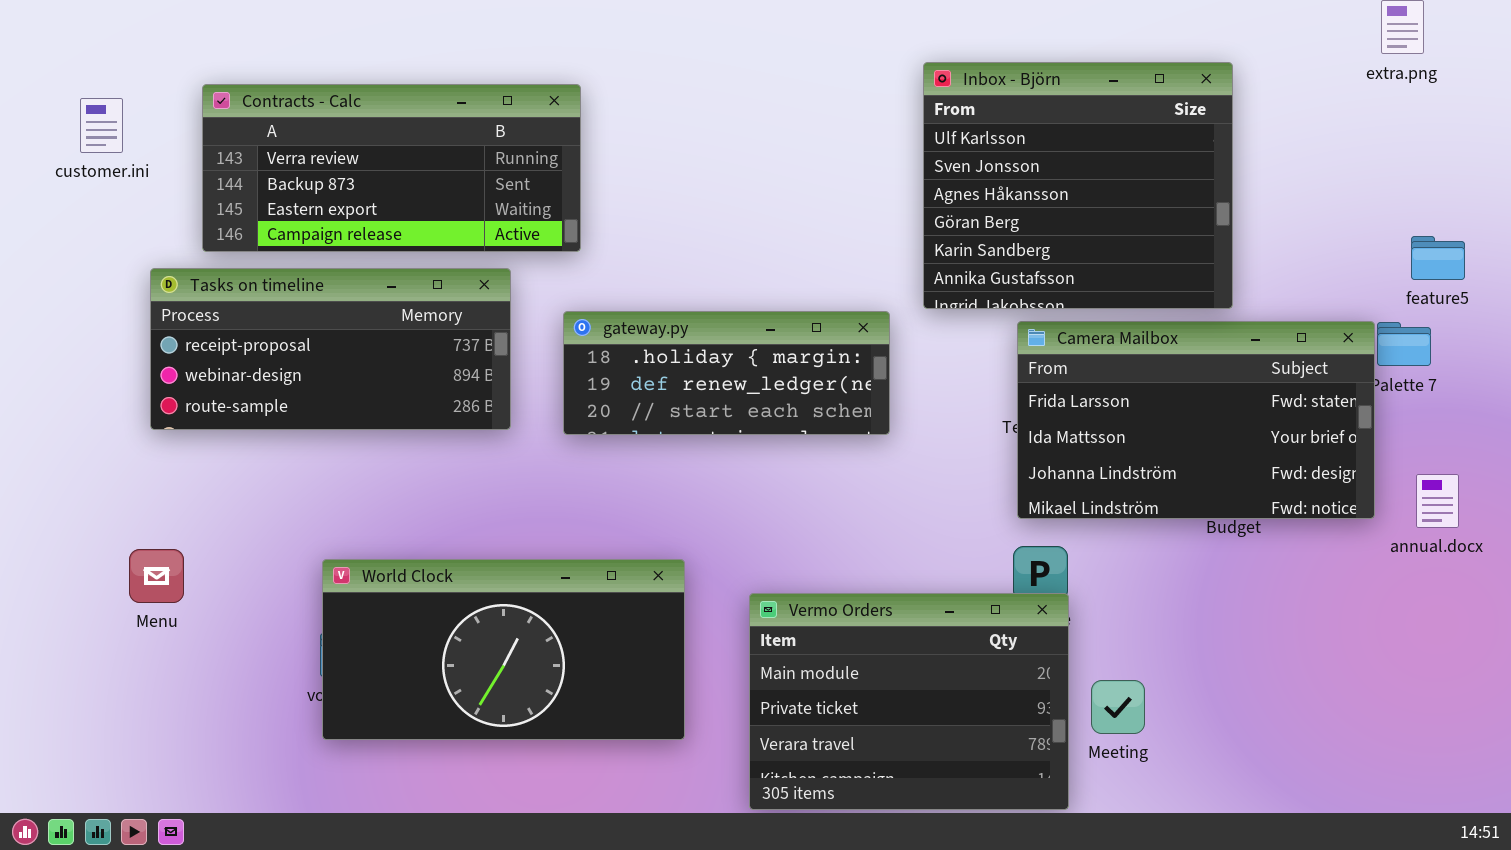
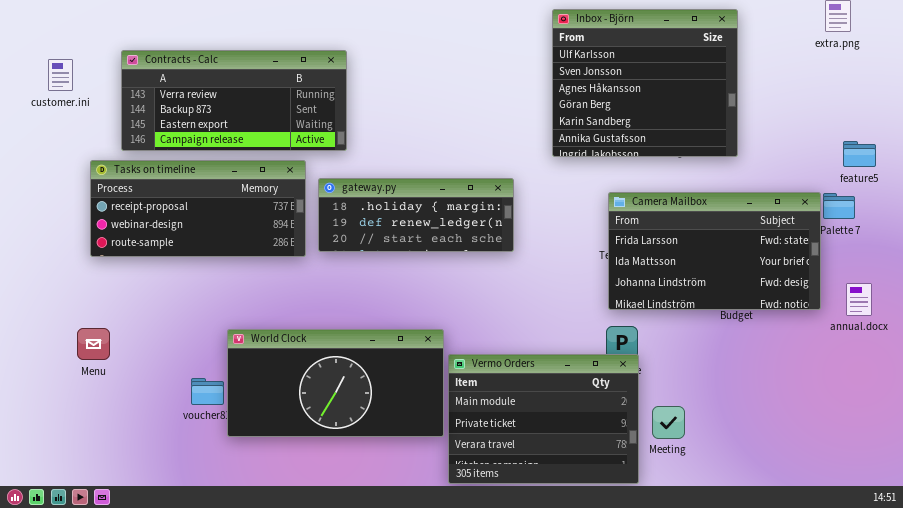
Inbox - Björn: [923,62,1233,309] -> [552,9,738,157], moved
gateway.py: [563,311,890,435] -> [318,178,514,252], moved
World Clock: [322,559,685,740] -> [227,329,444,437], moved

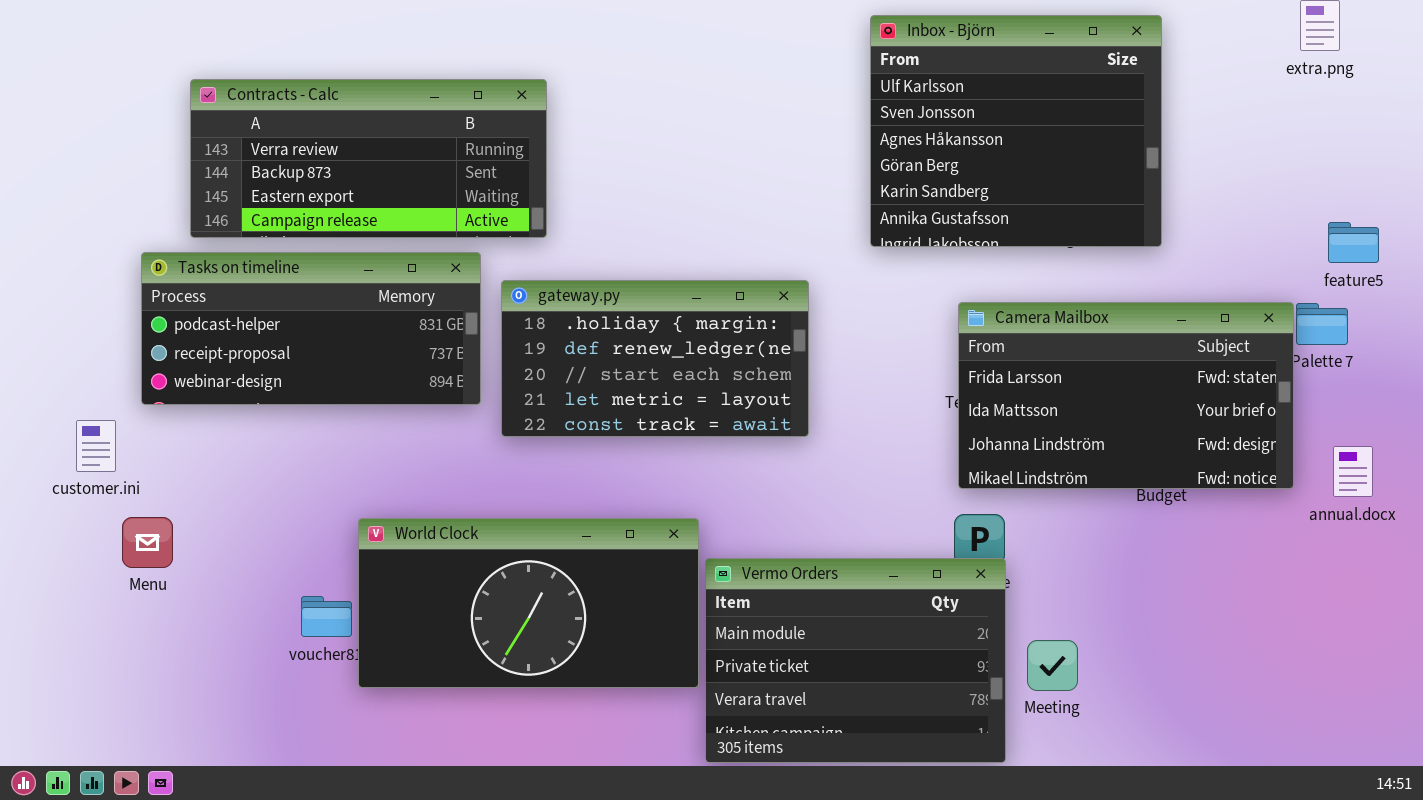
customer.ini: [48,59,73,91] -> [76,420,116,472], moved
Tasks on timeline: [90,160,306,257] -> [141,252,481,405], scrolled up 1 row
gateway.py: [318,178,514,252] -> [501,280,809,437], resized

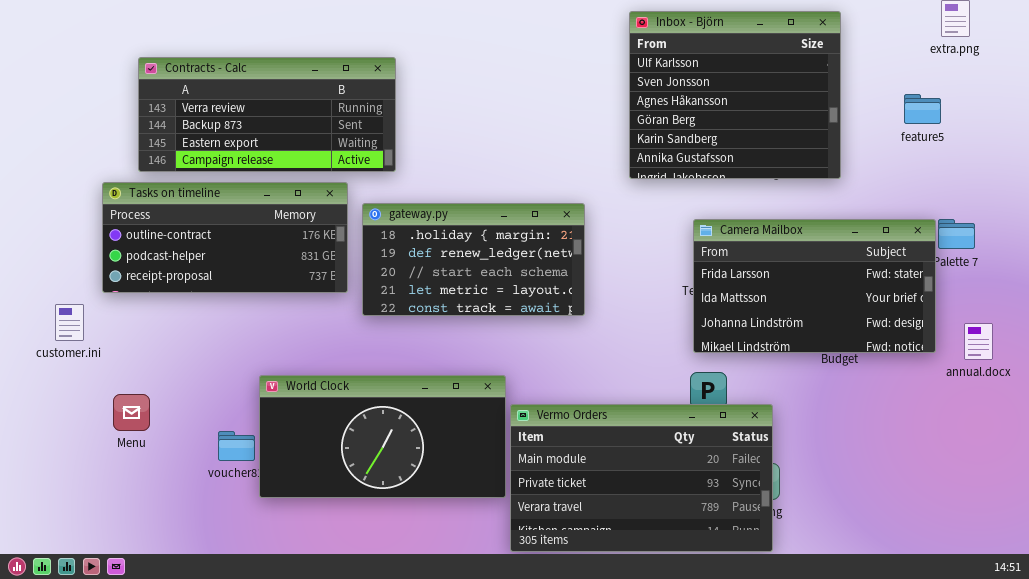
feature5: [1328,222,1379,263] -> [904,94,941,124], moved
Tasks on timeline: [141,252,481,405] -> [102,182,348,293], scrolled up 1 row
Menu: [122,517,173,568] -> [113,394,150,431], moved
Vermo Orders: [705,558,1006,763] -> [510,404,773,552], resized

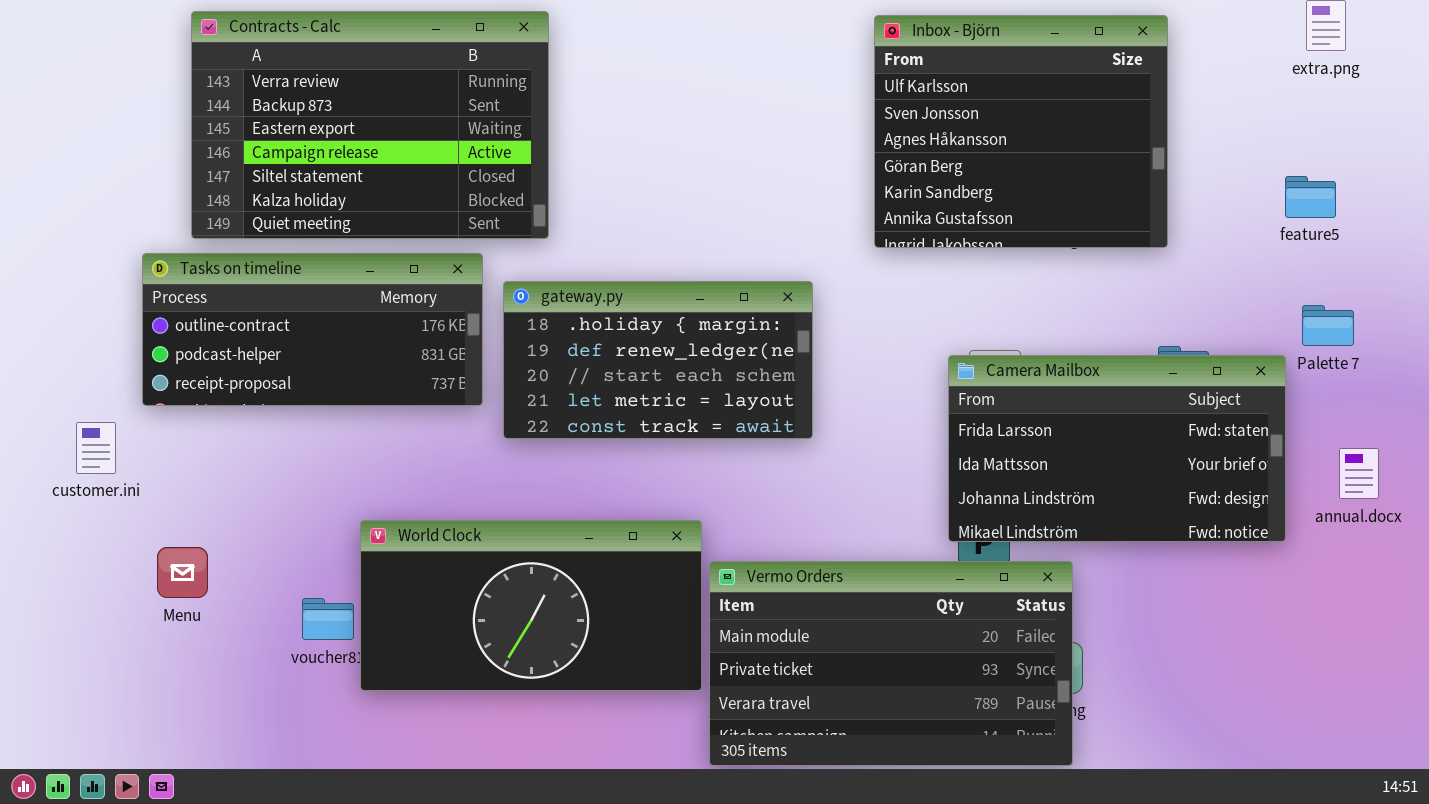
Contracts - Calc: [138,57,396,172] -> [191,11,549,239], resized
feature5: [904,94,941,124] -> [1285,176,1336,218], moved
Camera Mailbox: [693,219,936,353] -> [948,355,1286,542], moved

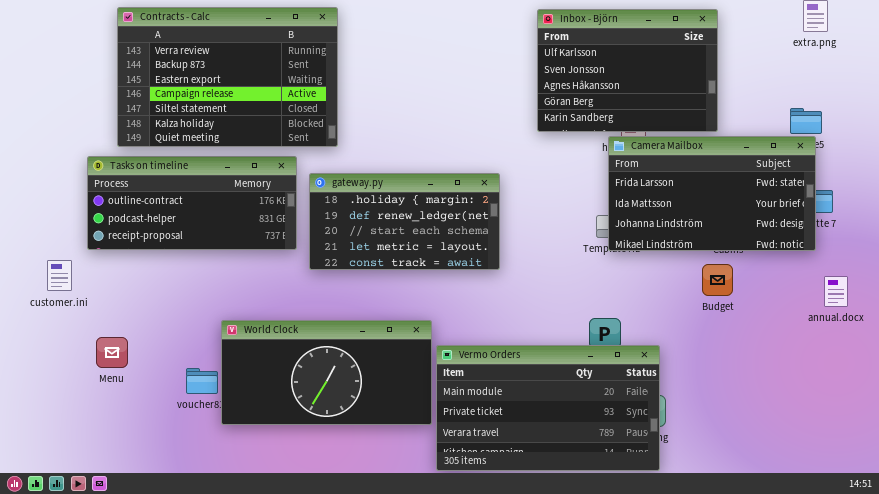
Inbox - Björn: [874,15,1168,248] -> [537,9,718,132], resized
Camera Mailbox: [948,355,1286,542] -> [608,136,816,251], moved

